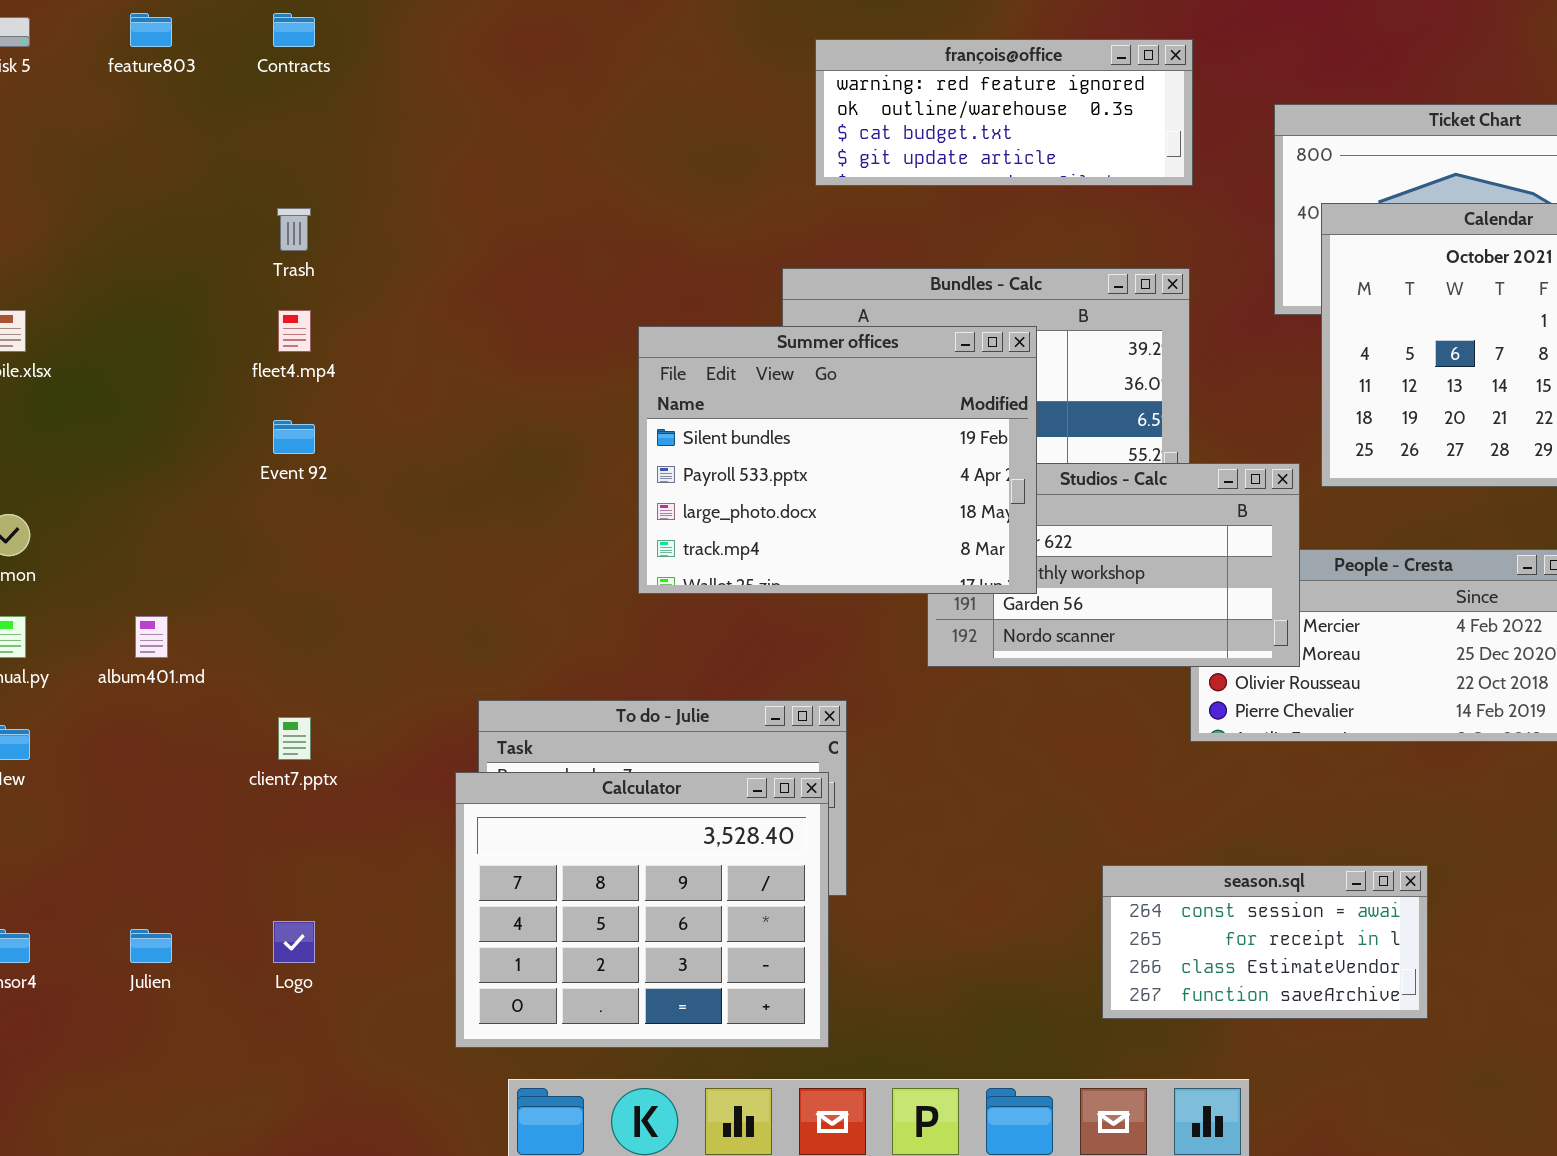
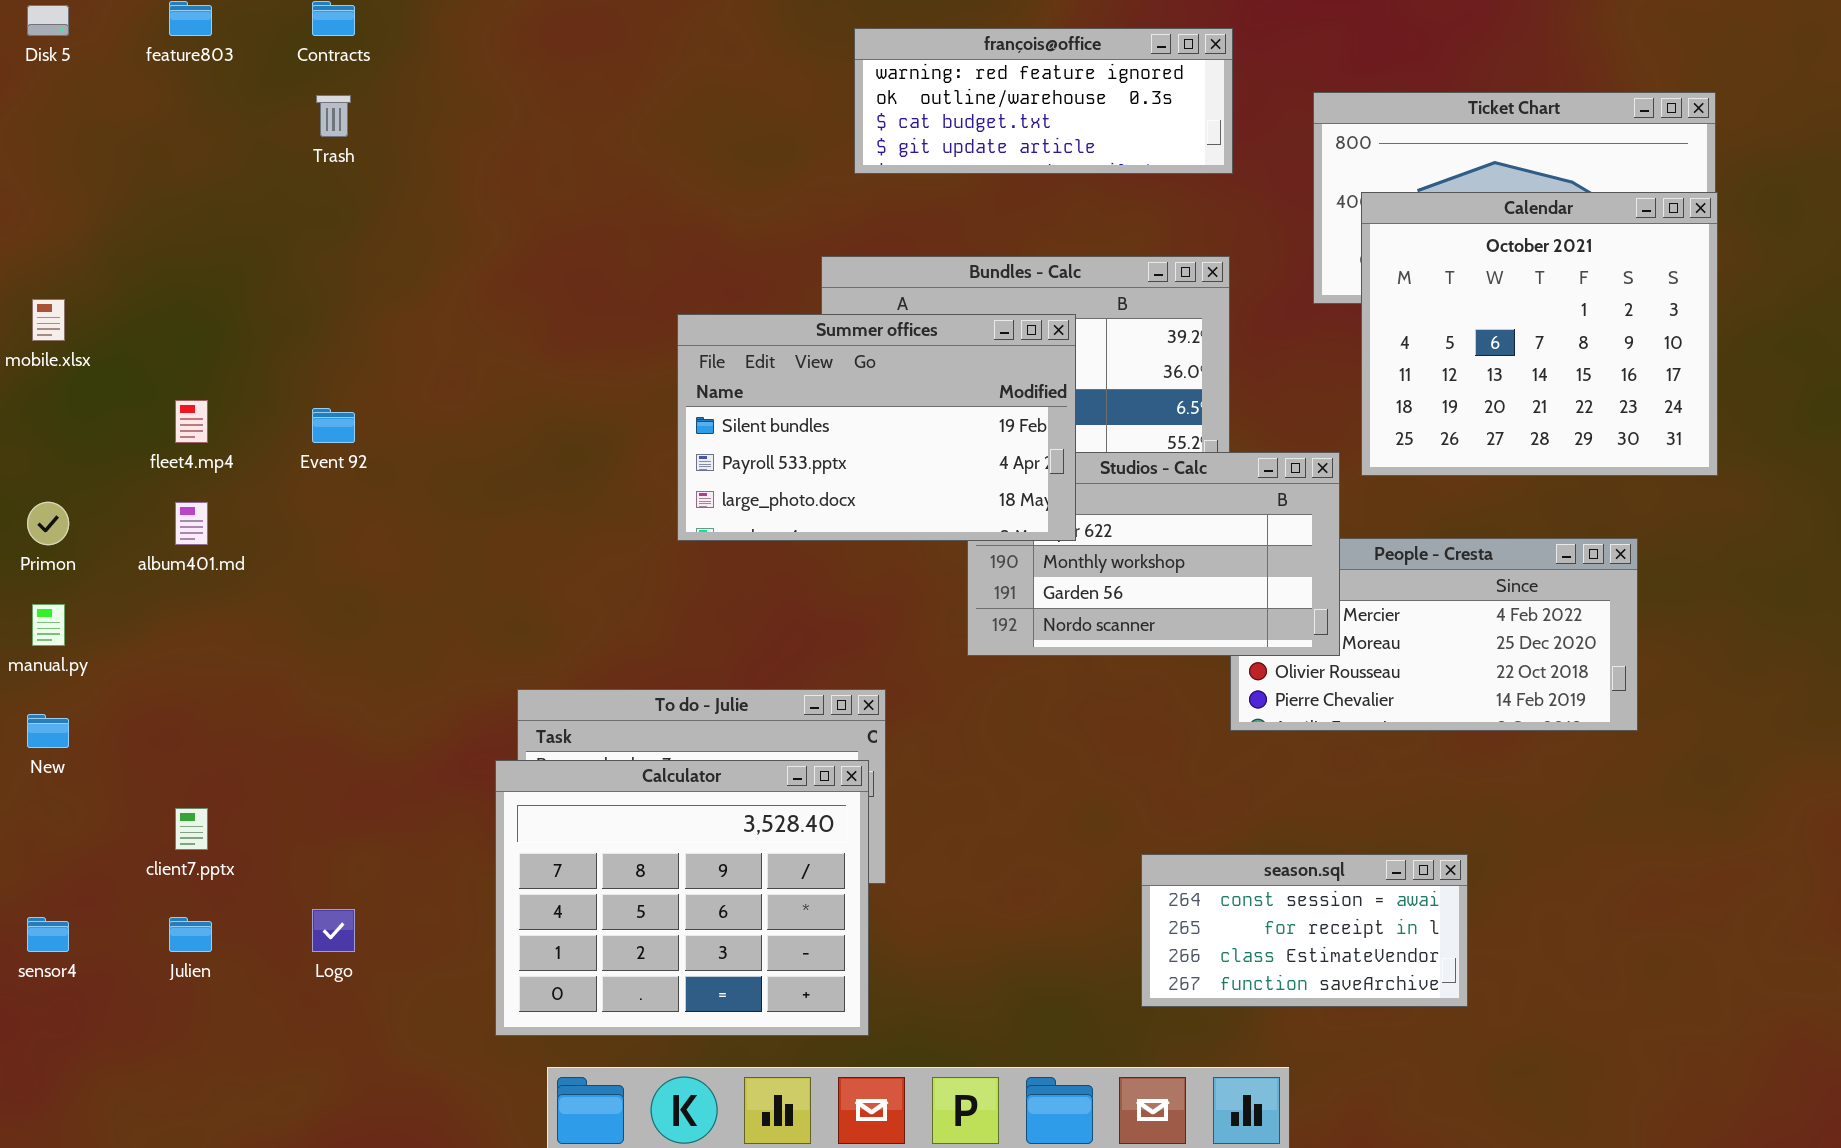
Trash: [277,208,311,251] -> [316,95,351,137], moved
fleet4.mp4: [278,310,311,352] -> [175,400,208,443], moved
Summer offices: [638,326,1037,594] -> [677,314,1076,541], resized
album401.md: [135,616,168,658] -> [175,502,208,545], moved
client7.pptx: [278,717,311,760] -> [175,808,208,850], moved

